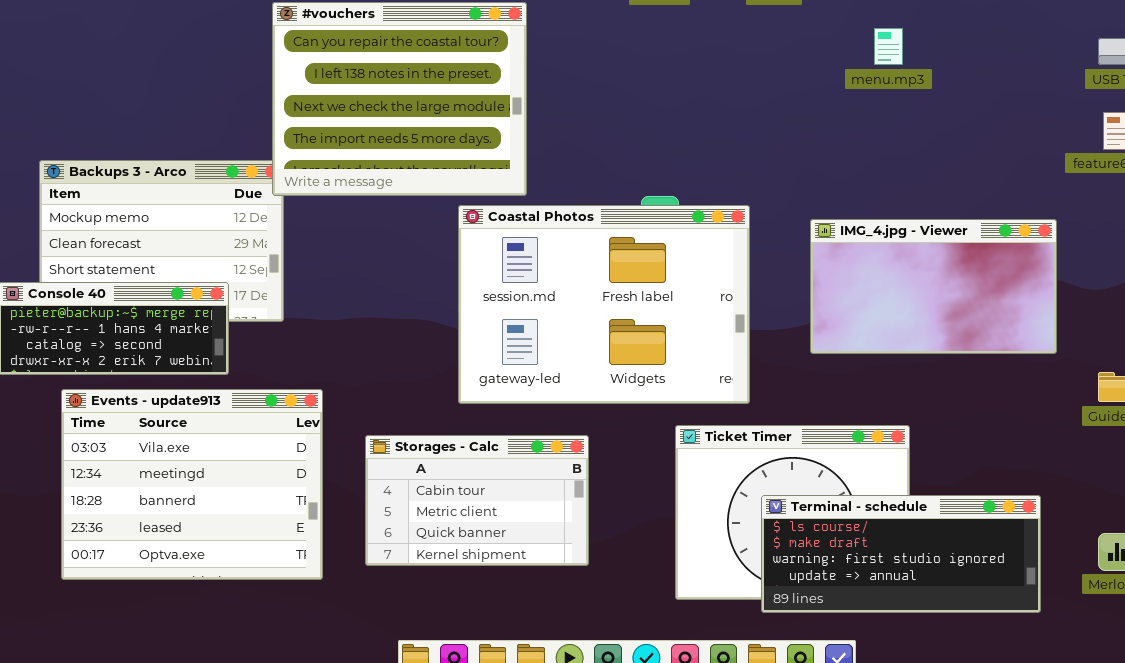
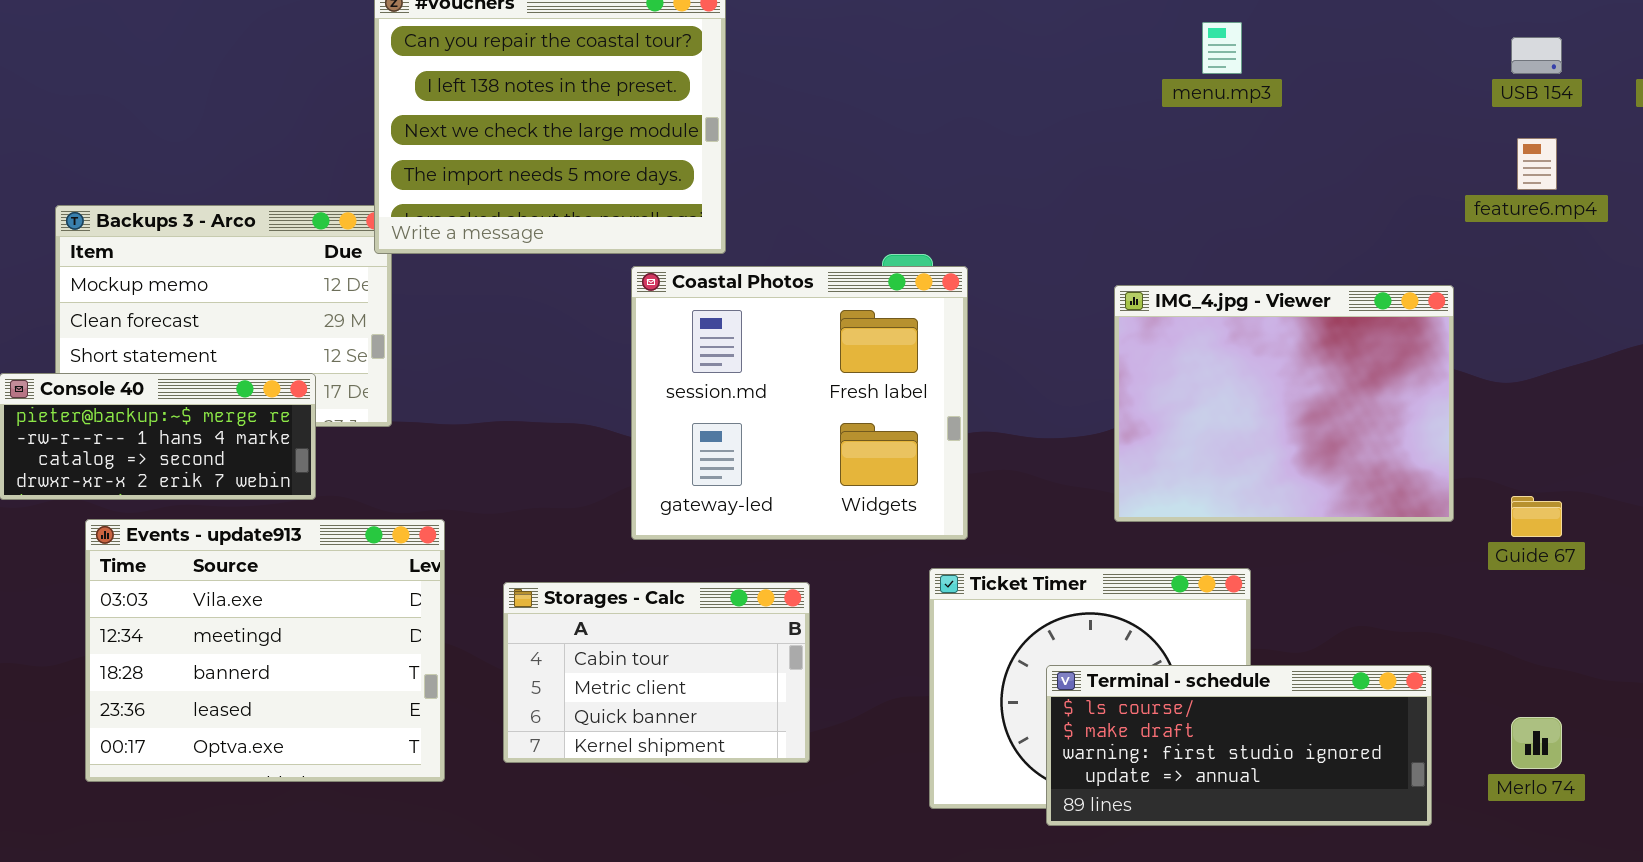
Coastal Photos: [458,205,750,404] -> [631,266,968,540], resized
IMG_4.jpg - Viewer: [810,219,1057,354] -> [1114,285,1454,522], resized

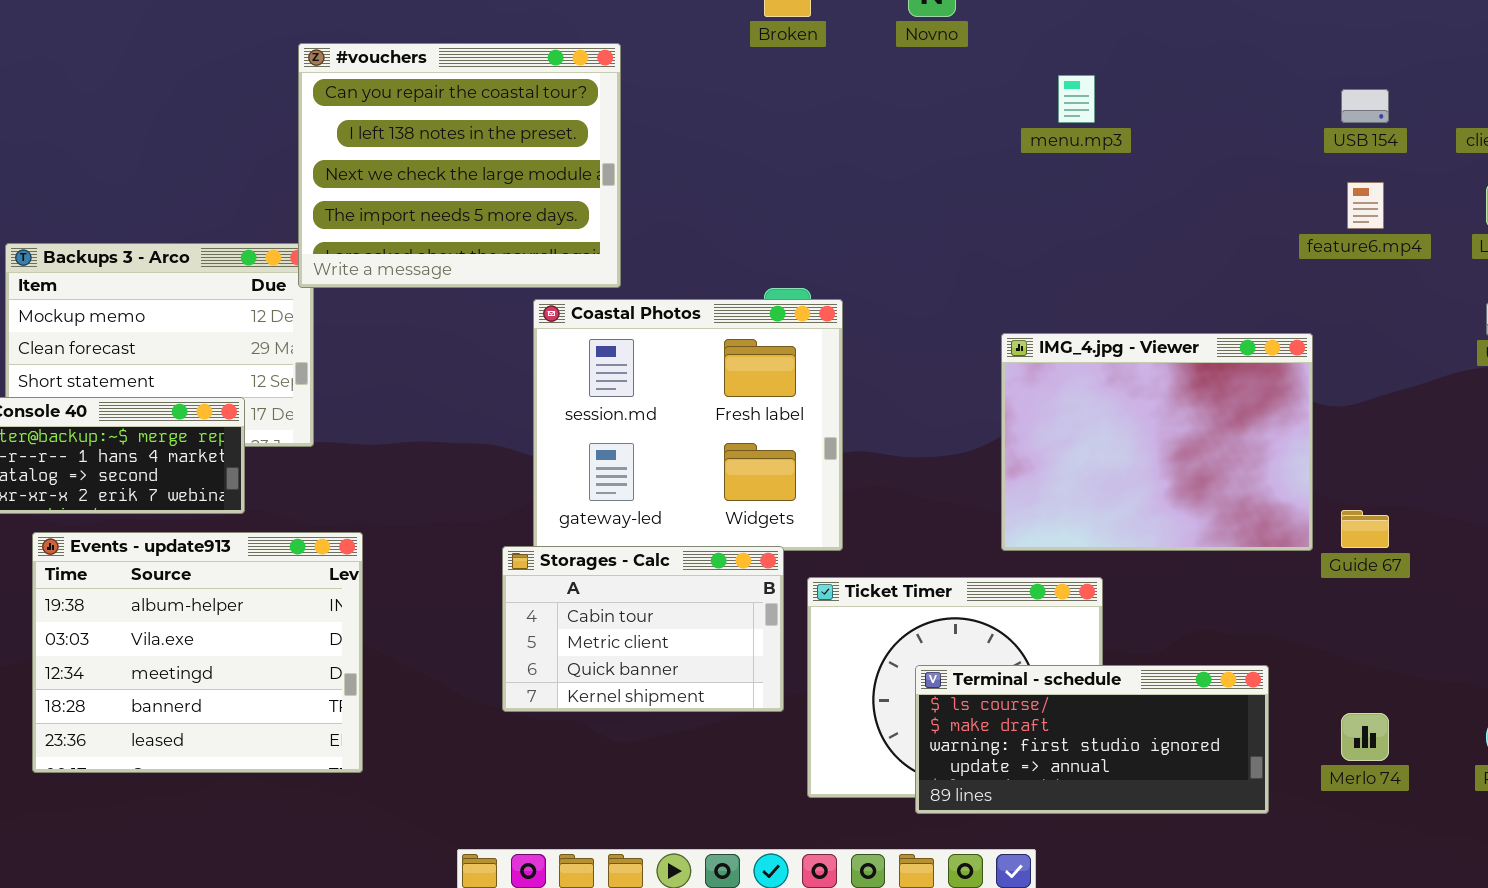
IMG_4.jpg - Viewer: [1114,285,1454,522] -> [1001,333,1313,551], moved
Events - update913: [85,519,445,782] -> [32,532,363,773], scrolled up 1 row
Storages - Calc: [503,582,810,763] -> [502,546,784,712], moved

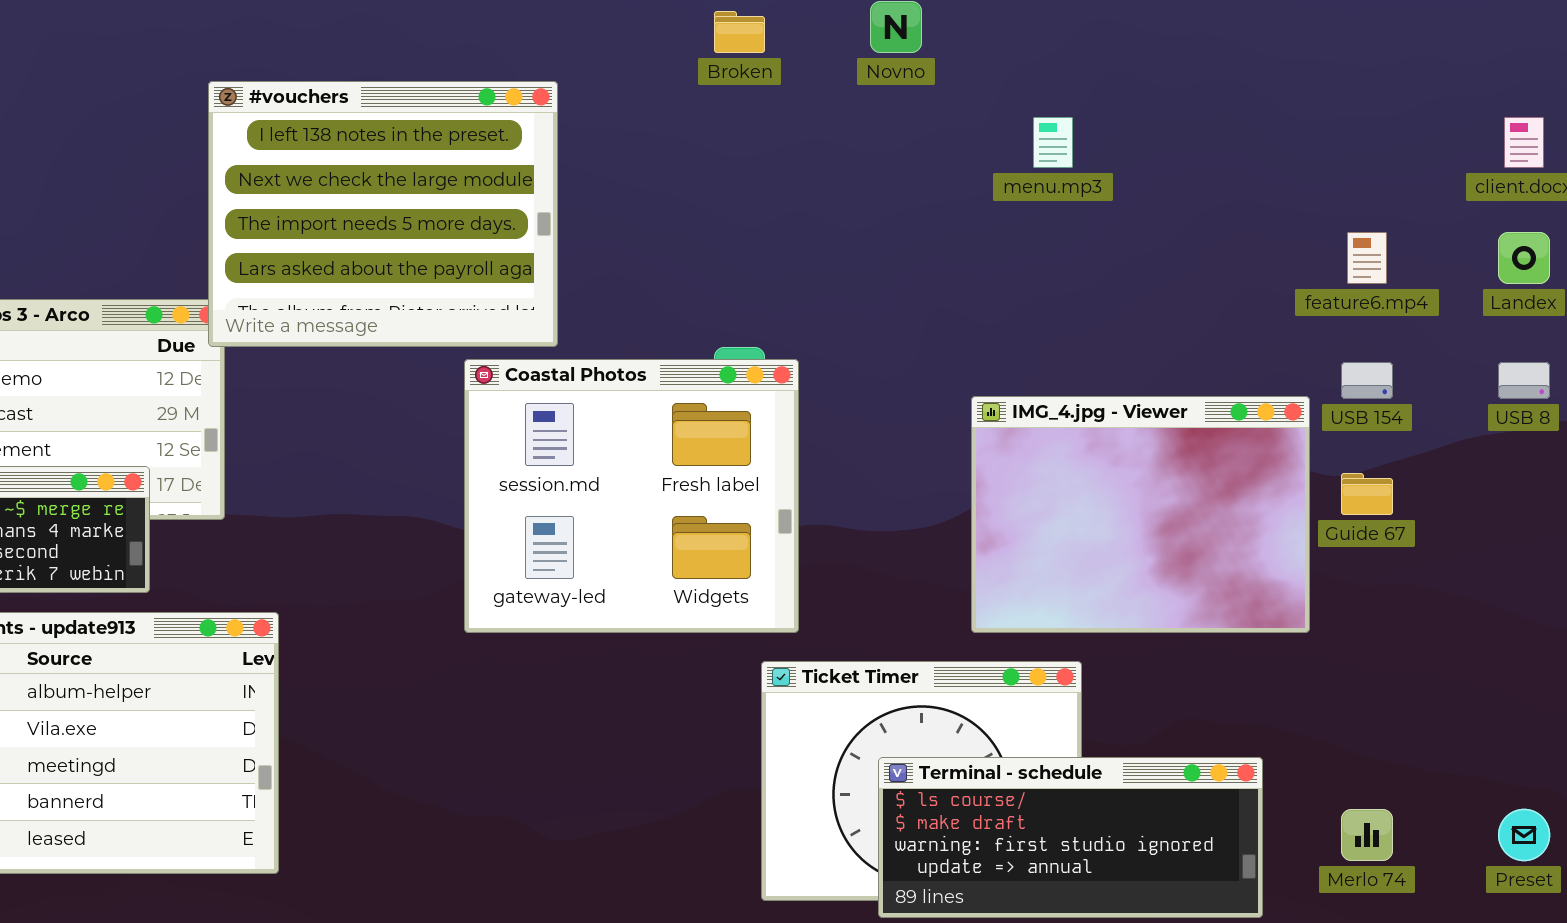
#vouchers: [298,43,621,288] -> [208,81,558,347], scrolled down 1 row
USB 154: [1341,89,1389,123] -> [1341,362,1393,399], moved
Guide 67: [1341,510,1389,548] -> [1341,473,1393,515], moved
Storages - Calc: [502,546,784,712] -> none, closed

